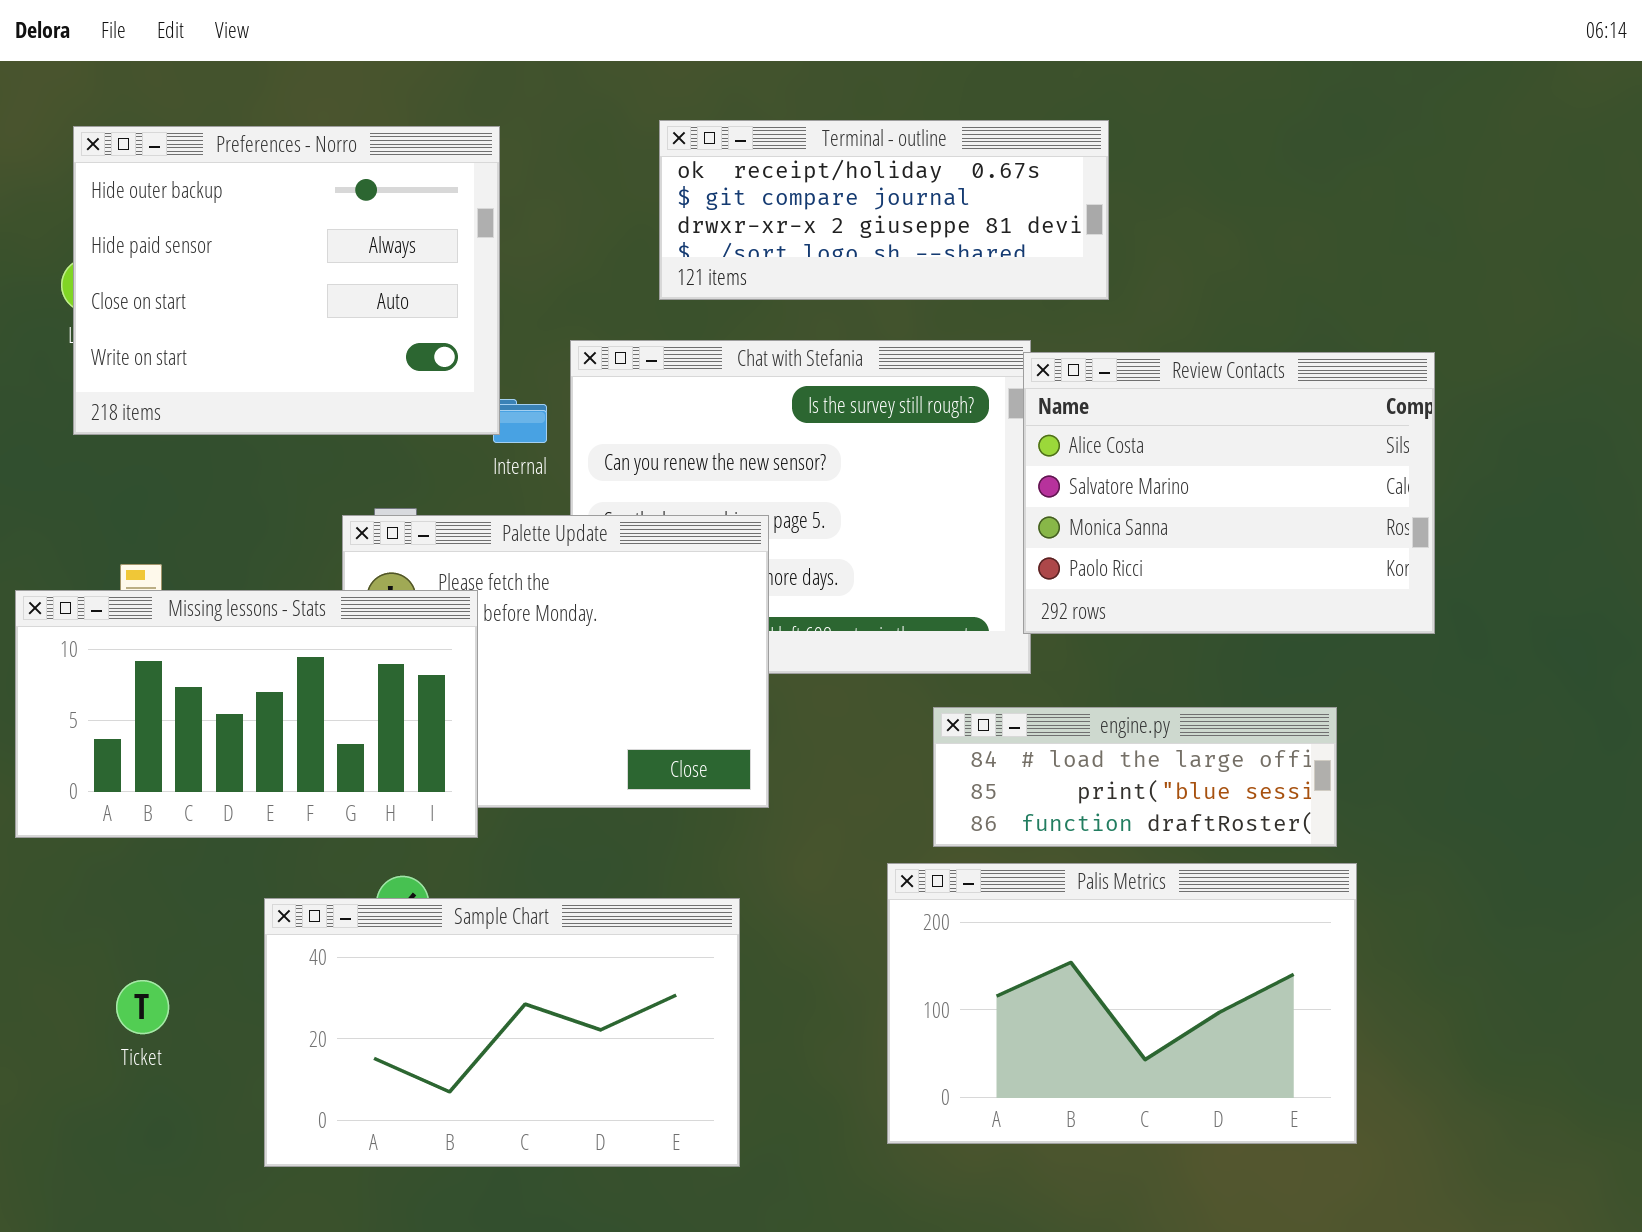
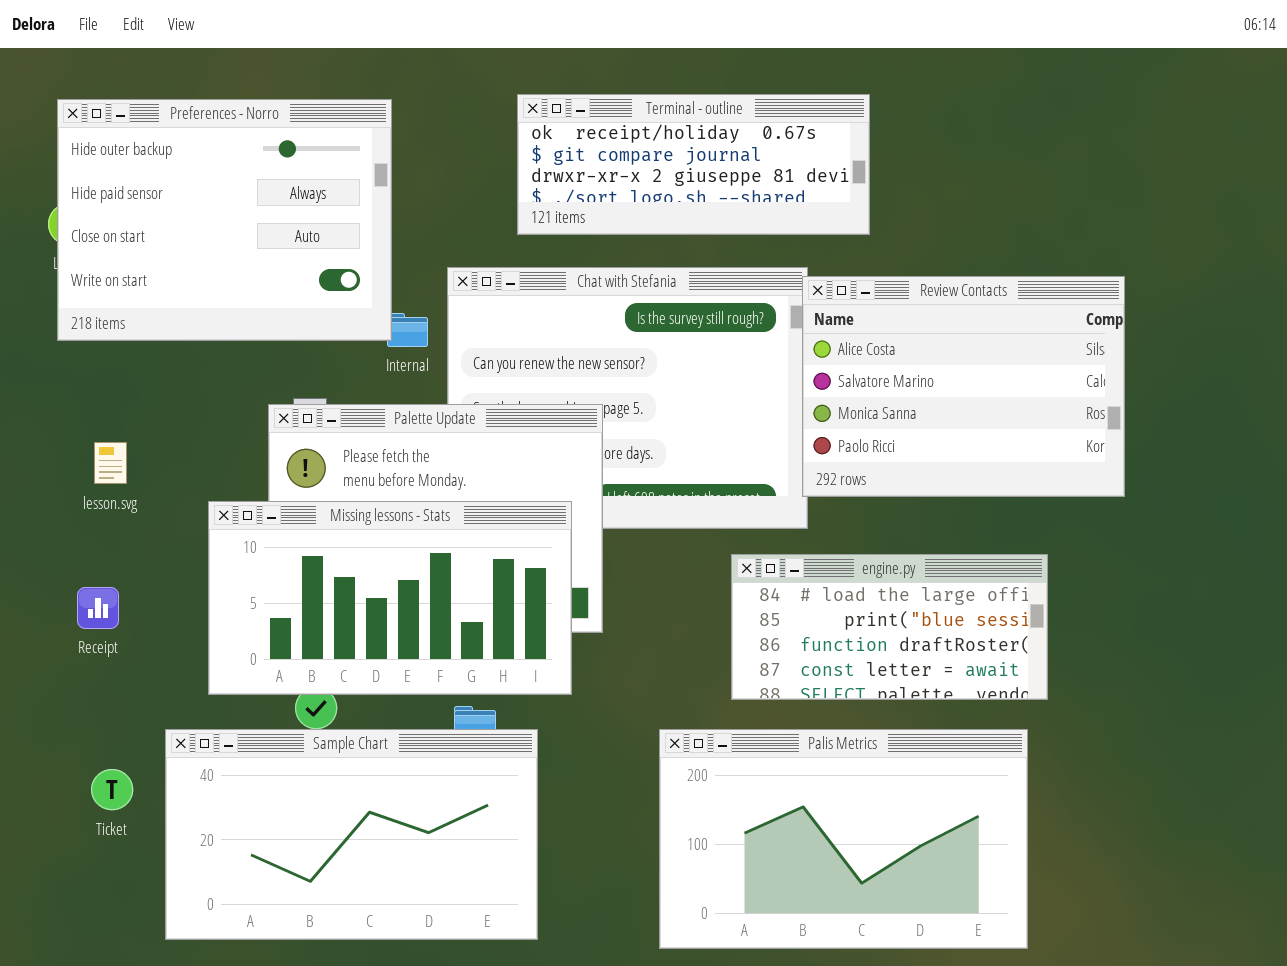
Missing lessons - Stats: [15,590,478,838] -> [208,501,572,695], moved
engine.py: [933,707,1337,847] -> [731,554,1048,700], resized
Palis Metrics: [887,863,1357,1144] -> [659,729,1028,949], moved
Sample Chart: [264,898,740,1167] -> [165,729,538,940], moved

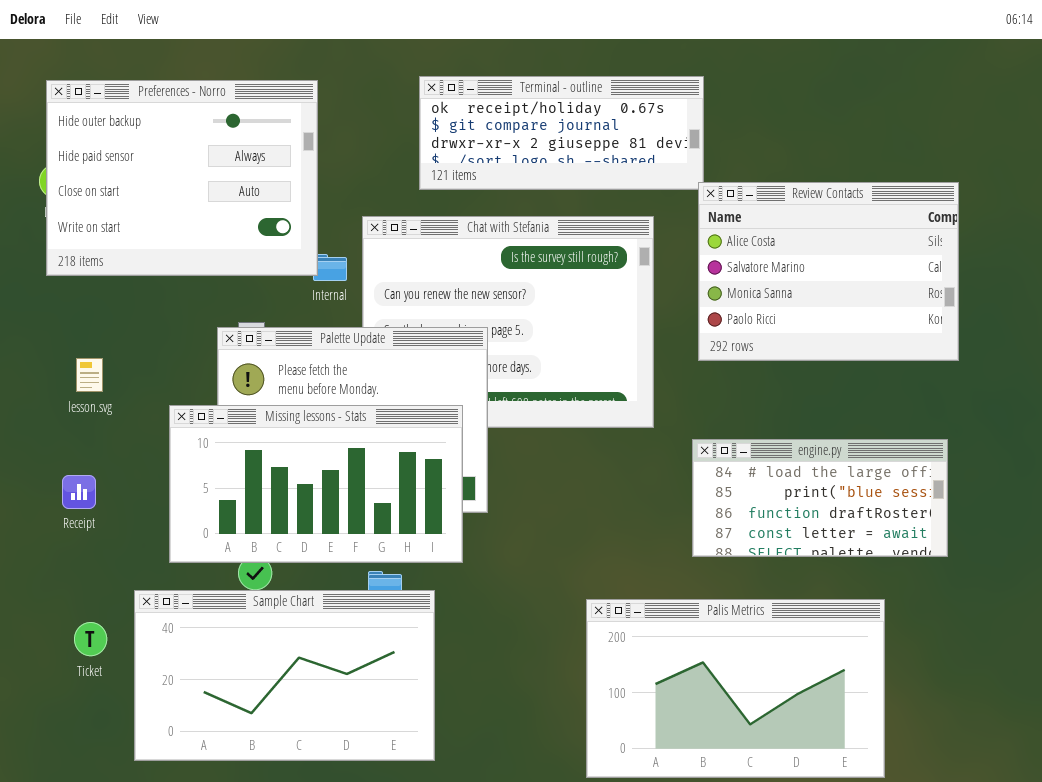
Review Contacts: [802,276,1125,497] -> [698,182,959,361], moved
engine.py: [731,554,1048,700] -> [692,439,948,557], moved
Palis Metrics: [659,729,1028,949] -> [586,599,885,778], moved

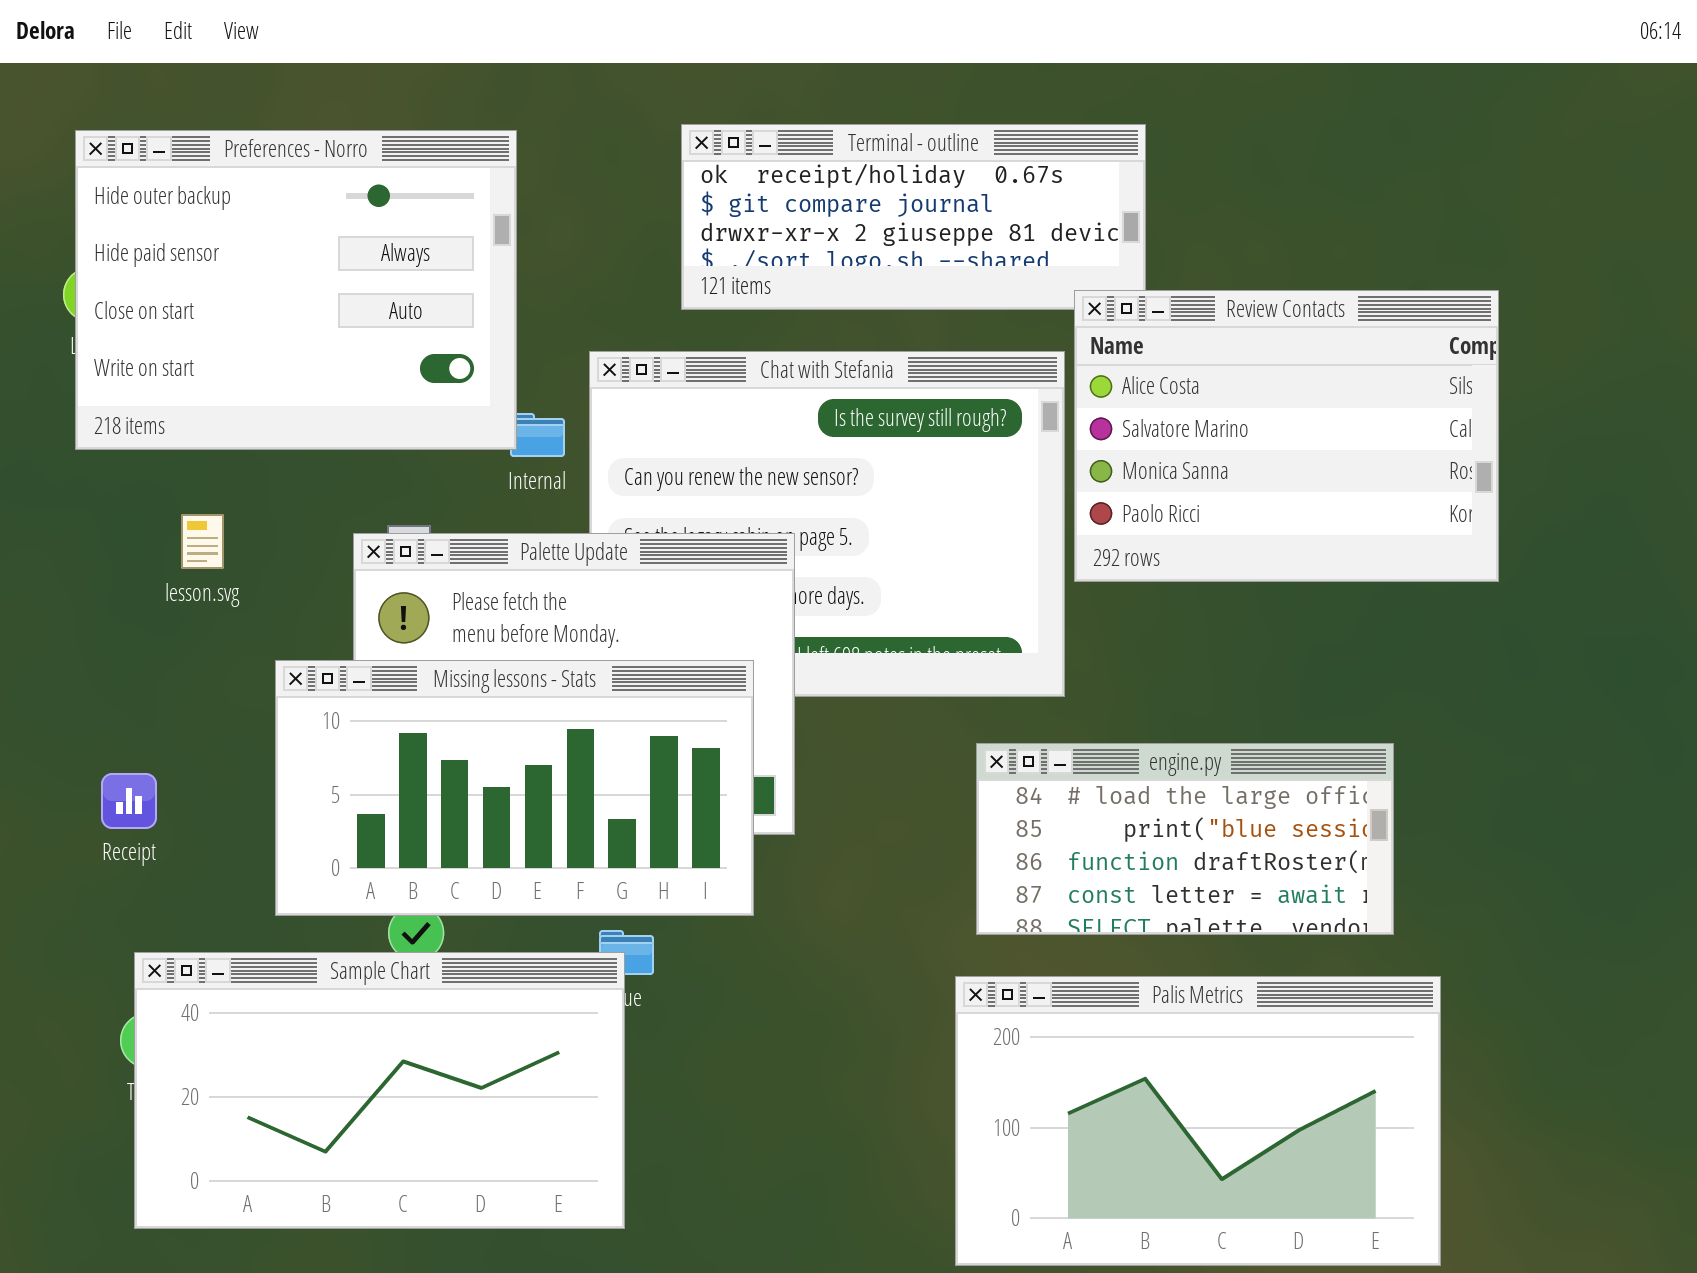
Review Contacts: [698,182,959,361] -> [1074,290,1499,582], moved
lesson.svg: [76,358,103,392] -> [181,514,224,569], moved
engine.py: [692,439,948,557] -> [976,743,1394,935], moved
Sample Chart: [134,590,435,761] -> [134,952,625,1229], moved

